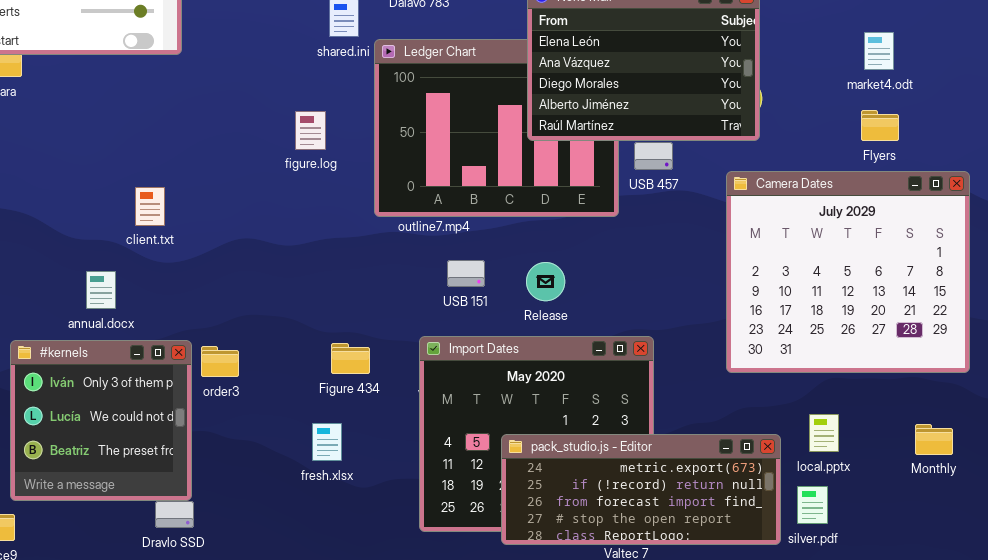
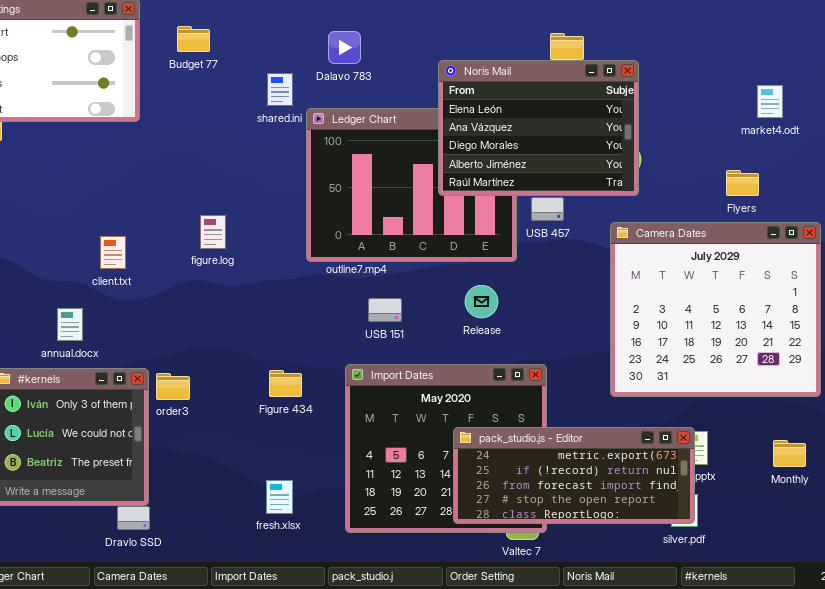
market4.odt: [864,32,894,70] -> [757,85,783,118], moved
figure.log: [295,111,326,150] -> [200,215,226,249], moved
Release: [526,262,565,301] -> [465,285,498,318], moved
fresh.xlsx: [312,423,342,461] -> [266,480,293,514], moved
pack_studio.js - Editor: [501,434,781,545] -> [453,427,695,524], moved

